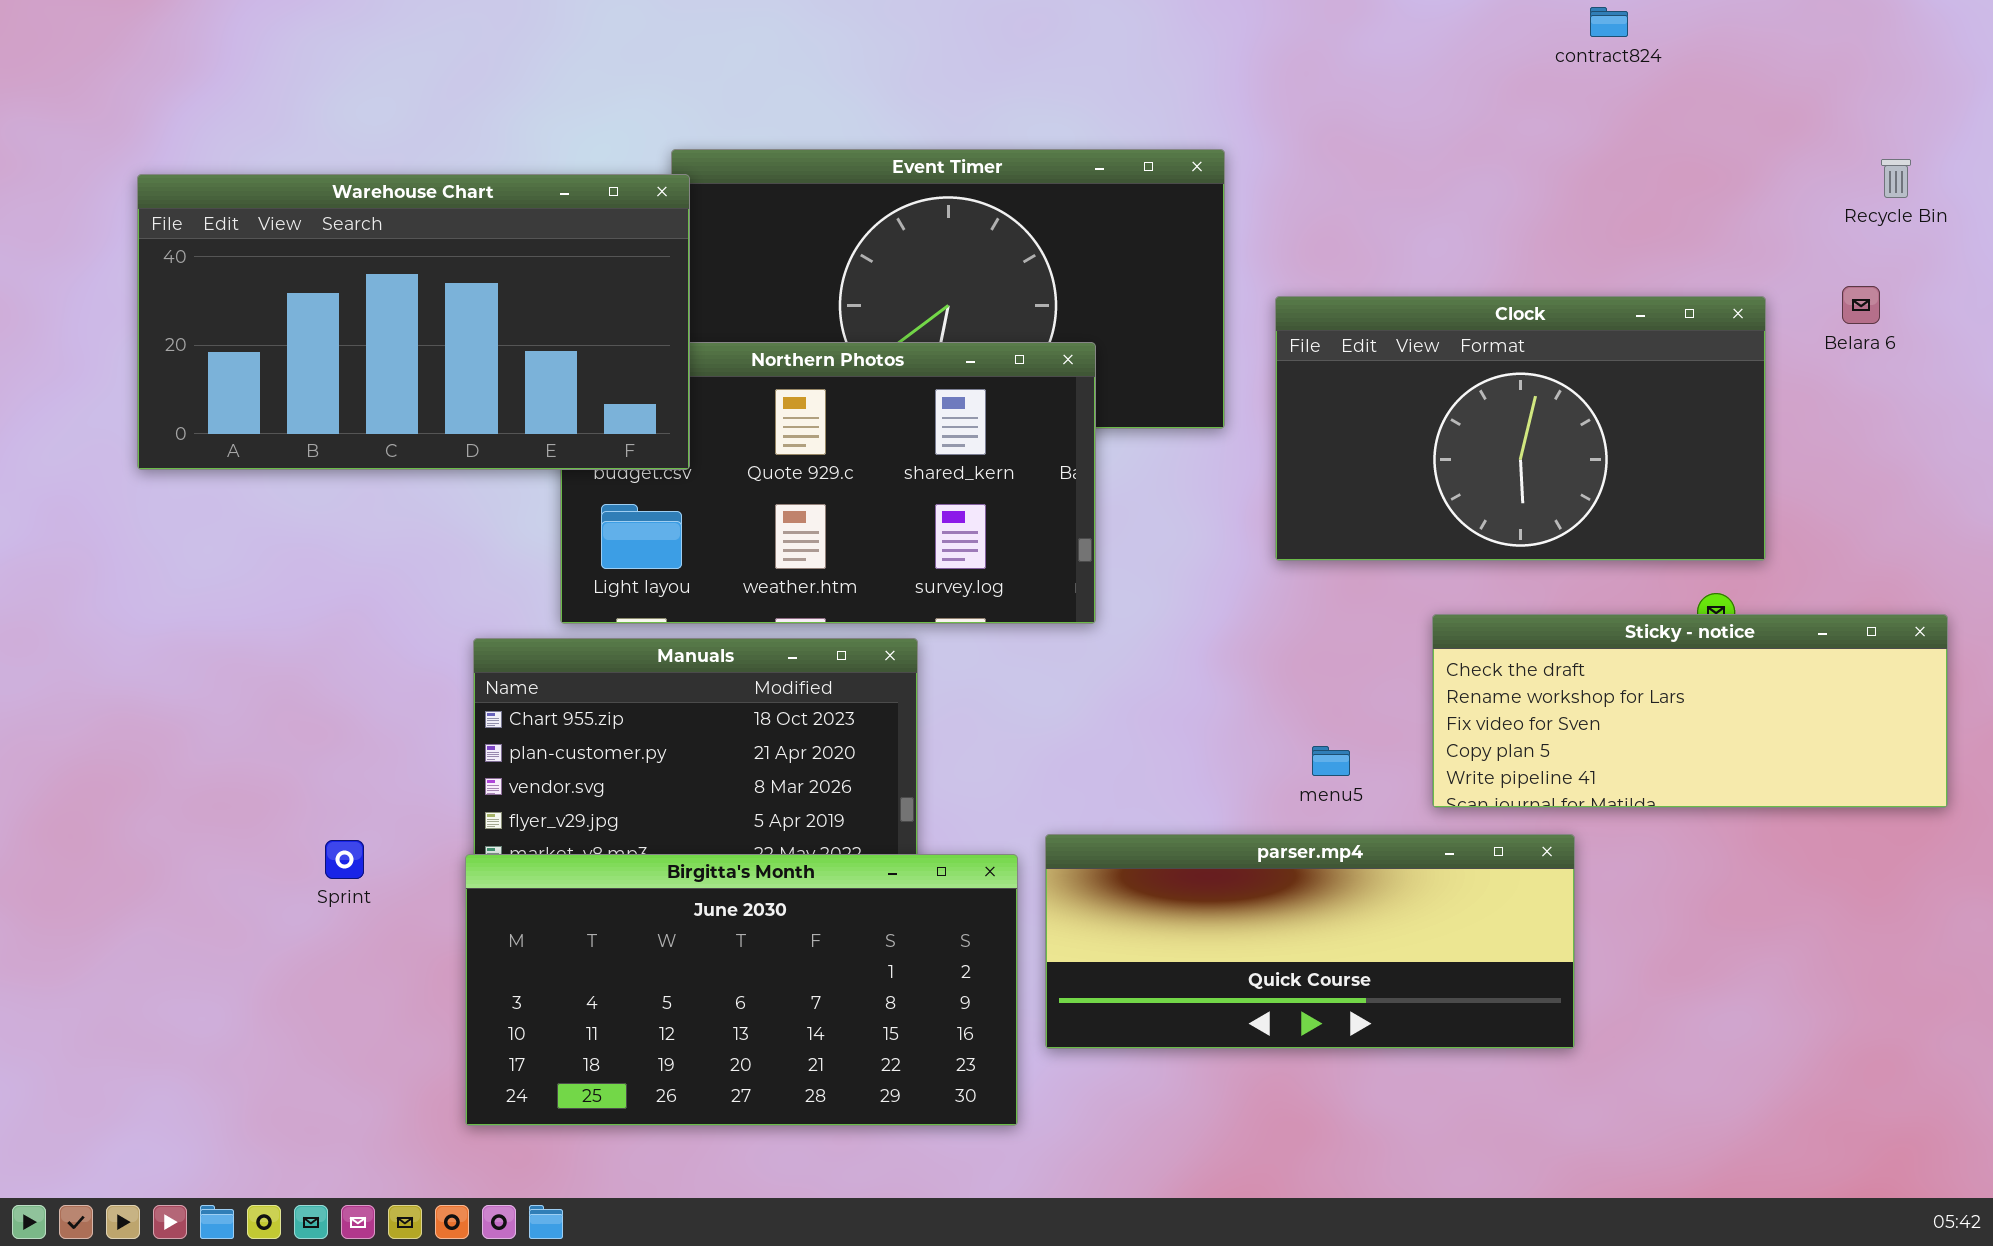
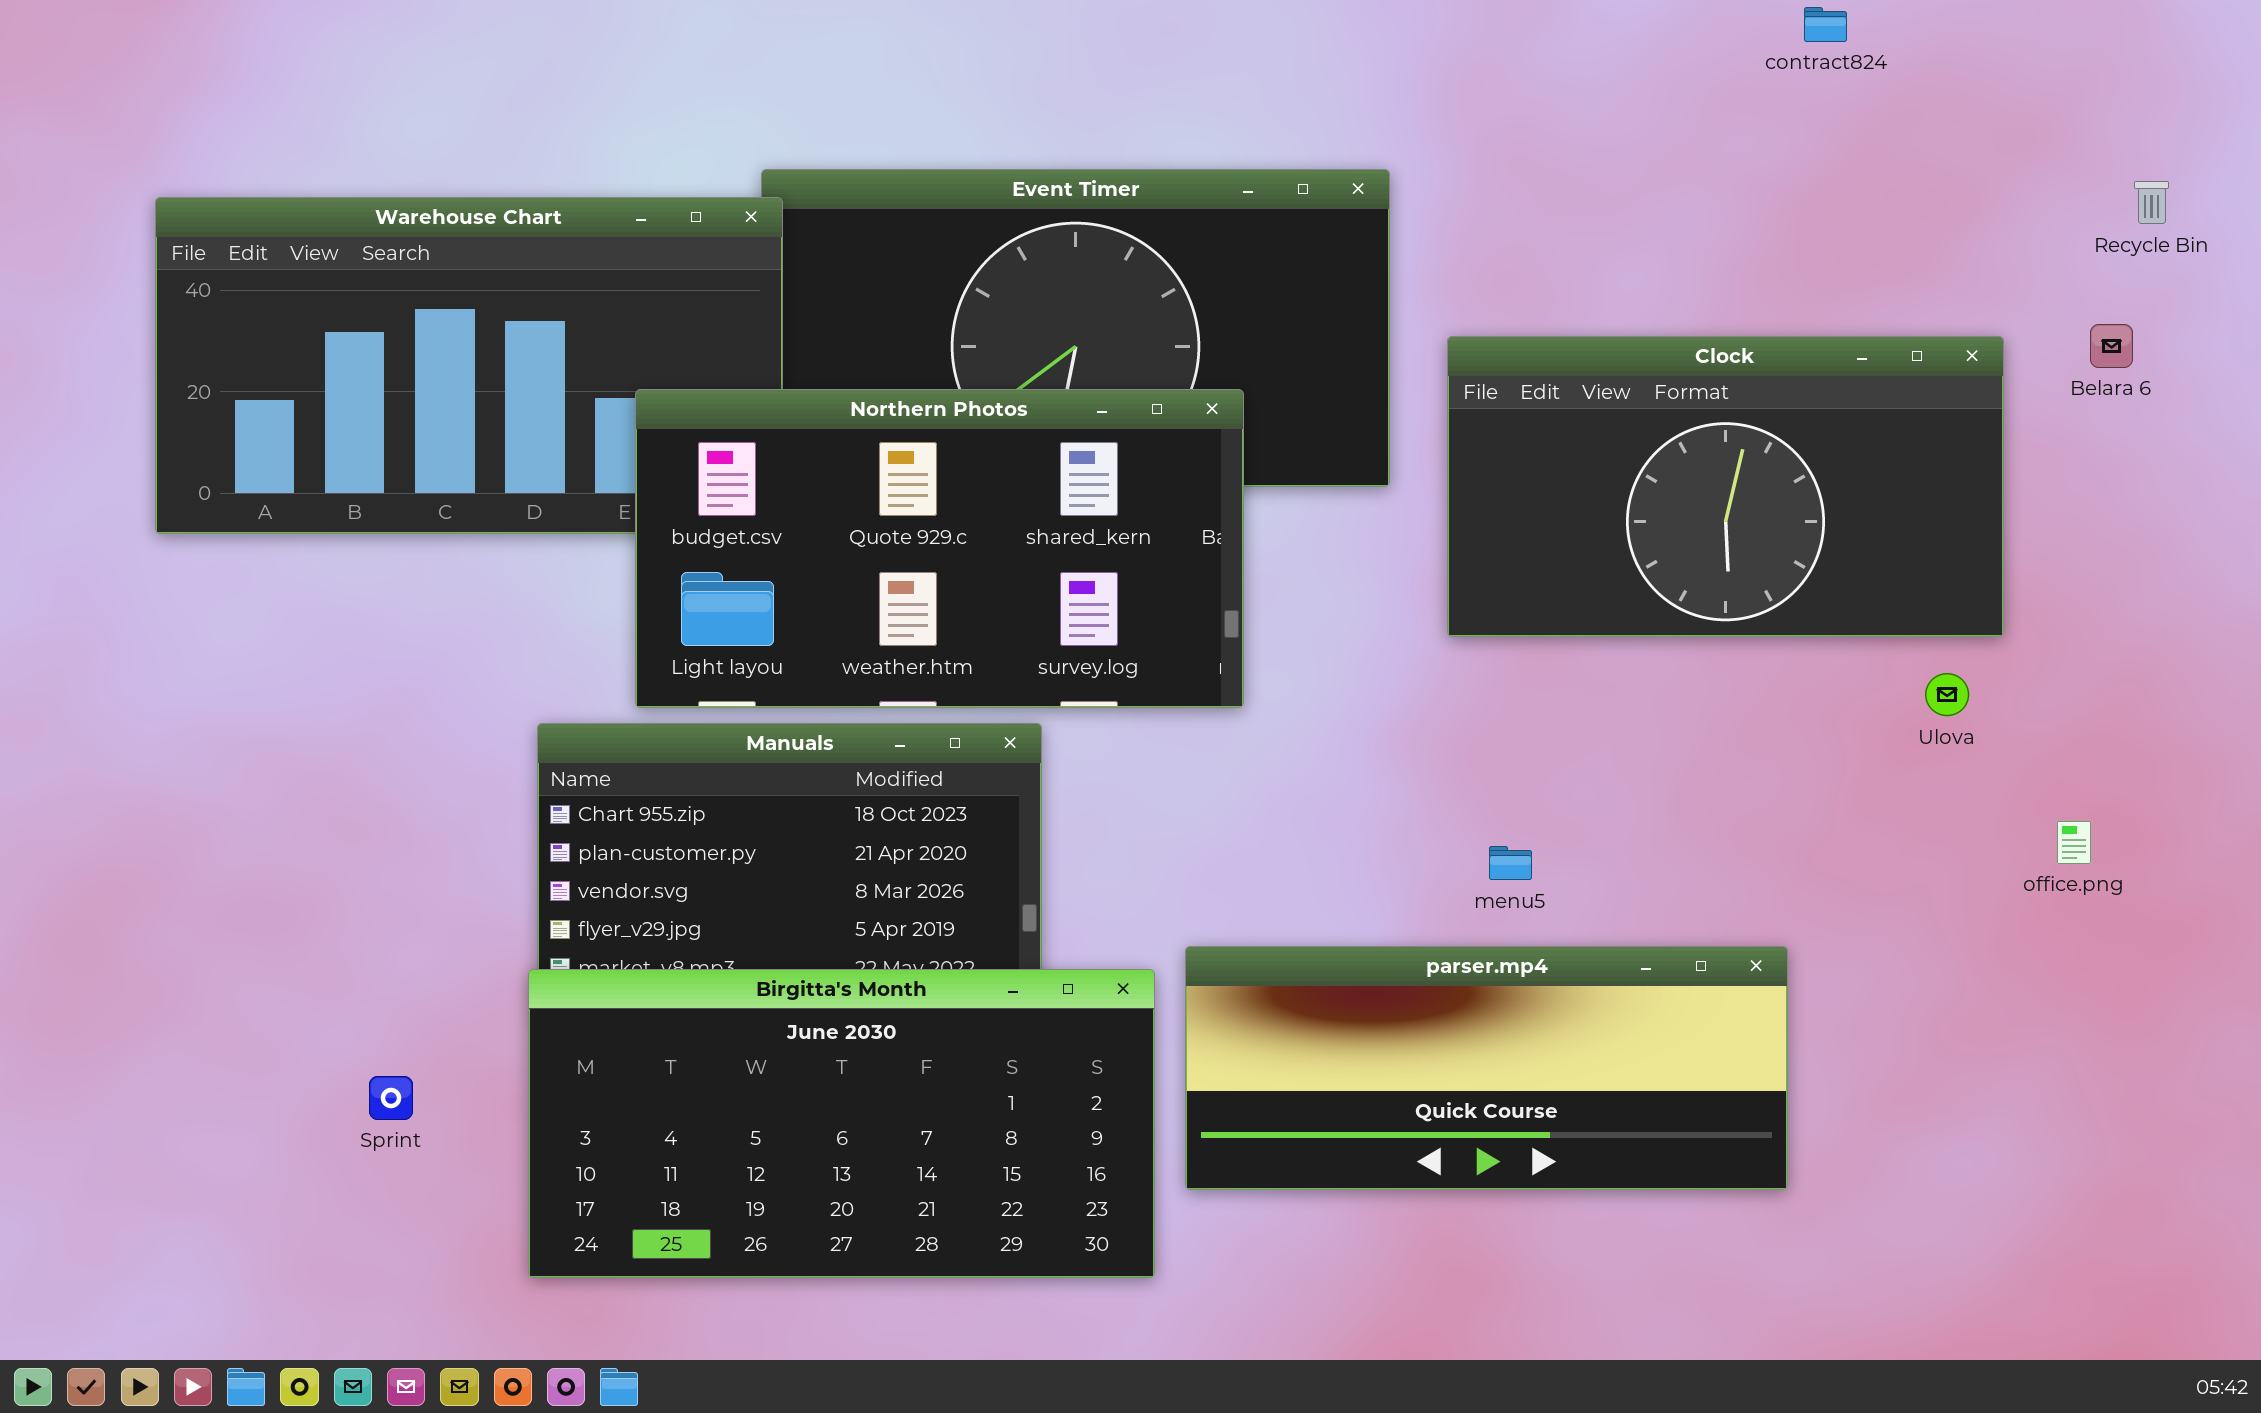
Northern Photos: [560,342,1096,624] -> [635,389,1244,708], raised
Sticky - notice: [1432,614,1948,808] -> none, closed
Sprint: [325,840,364,879] -> [369,1076,413,1120], moved

